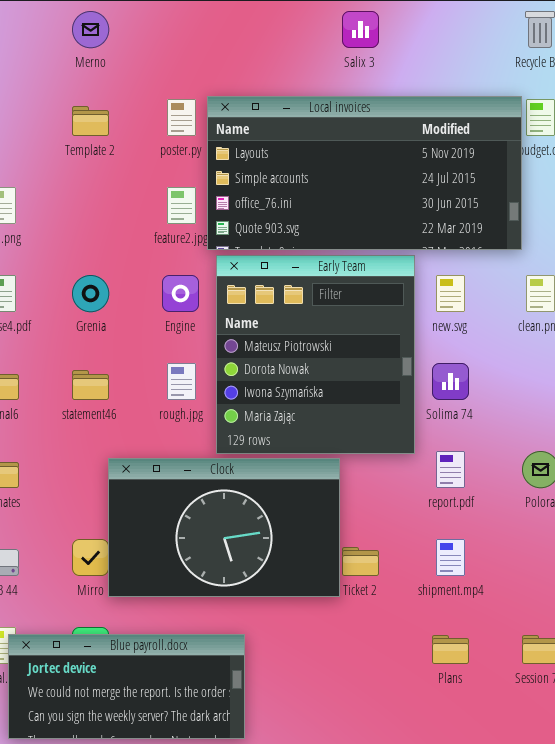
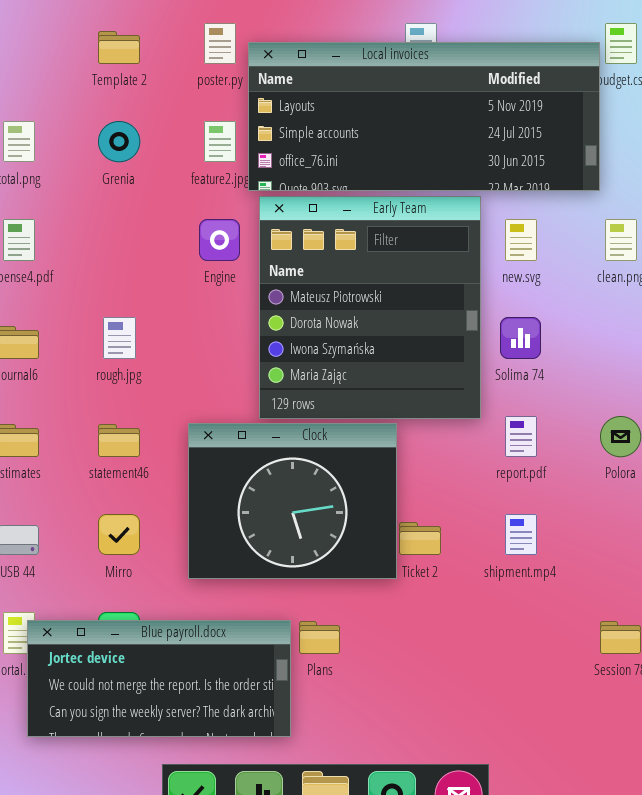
Local invoices: [207,96,522,250] -> [248,42,600,191], resized
Grenia: [72,275,109,312] -> [98,121,140,162], moved
rough.jpg: [167,363,196,400] -> [103,317,136,359], moved
statement46: [72,370,109,400] -> [98,424,140,457], moved
Clock: [108,458,340,597] -> [188,423,397,579], resized
Plans: [432,635,469,664] -> [299,621,340,654], moved

